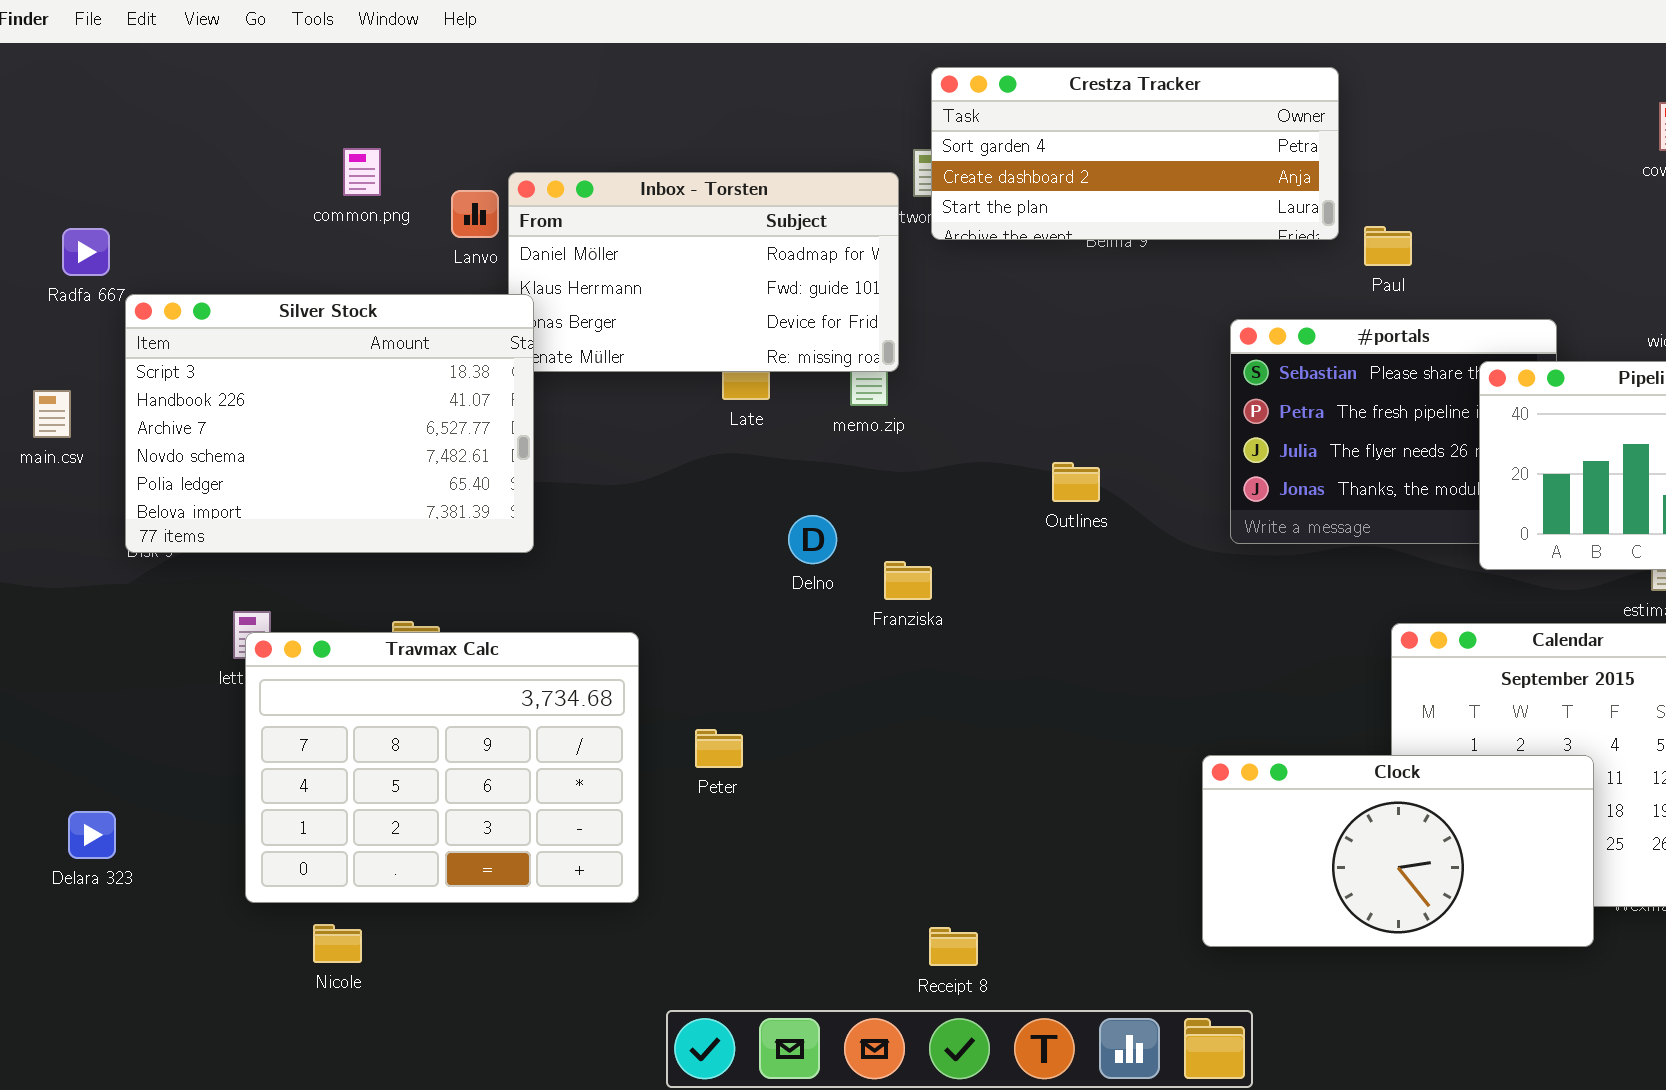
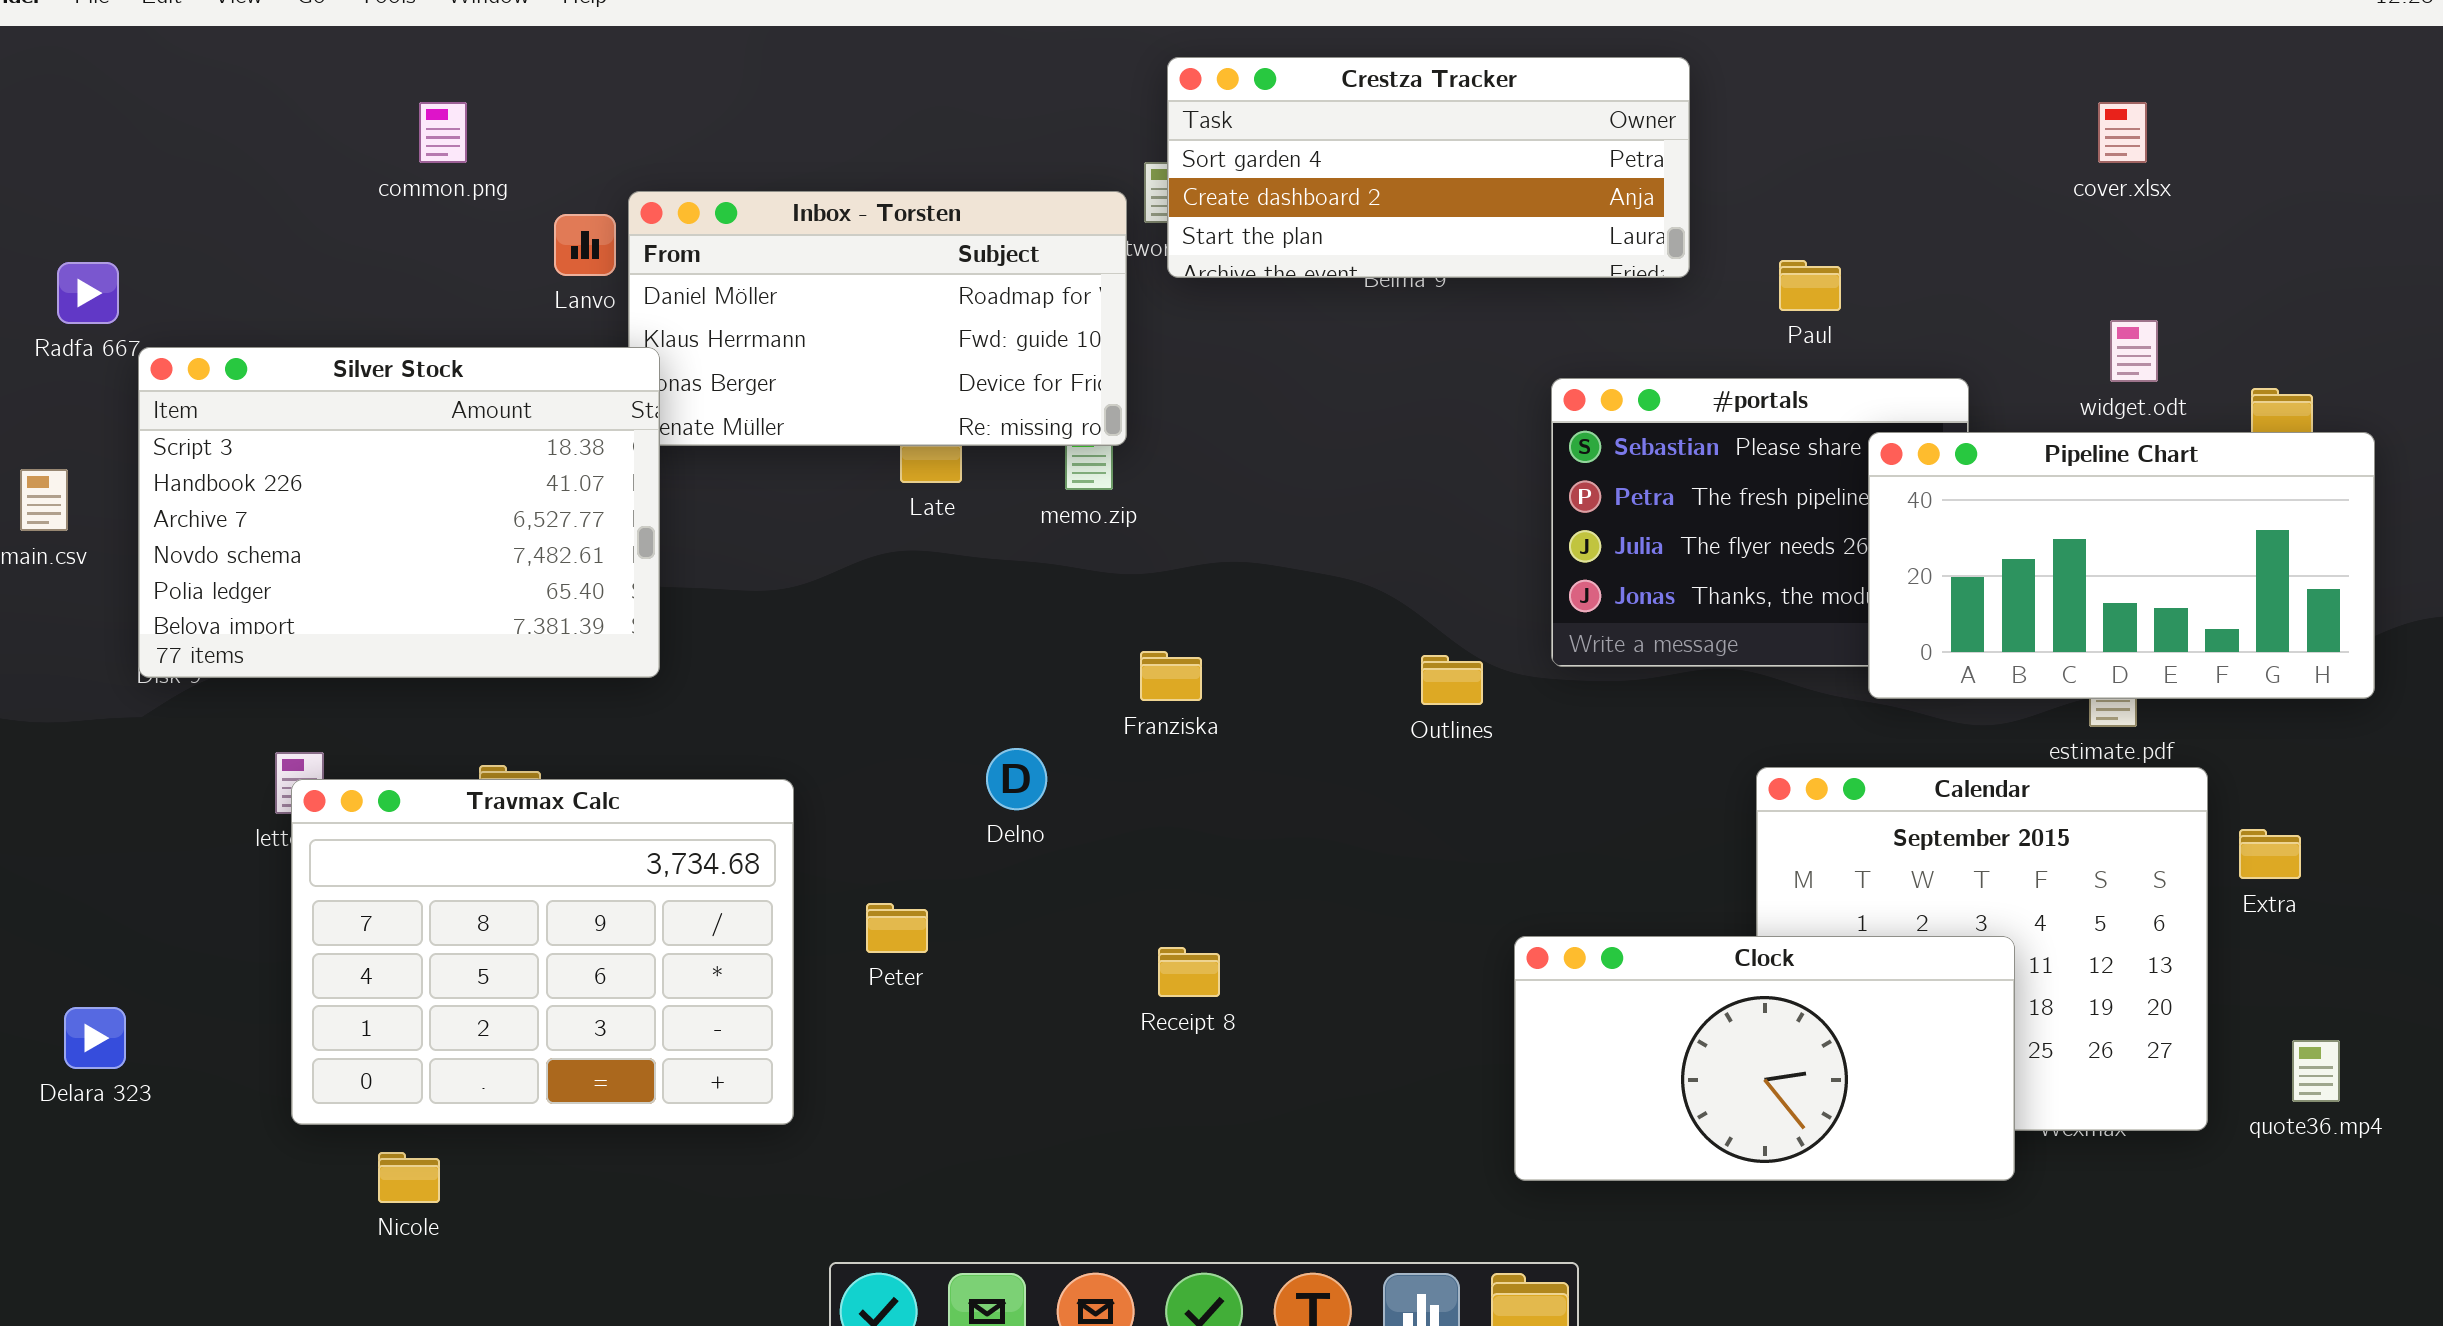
common.png: [343,148,381,196] -> [419,102,467,163], moved
Paul: [1364,226,1412,266] -> [1779,260,1841,311], moved
Outlines: [1052,462,1100,502] -> [1421,655,1483,705], moved
Delno: [788,515,837,564] -> [986,748,1047,810], moved
Franziska: [884,561,932,600] -> [1140,651,1202,701], moved
Receipt 8: [929,927,978,966] -> [1158,947,1220,997], moved

